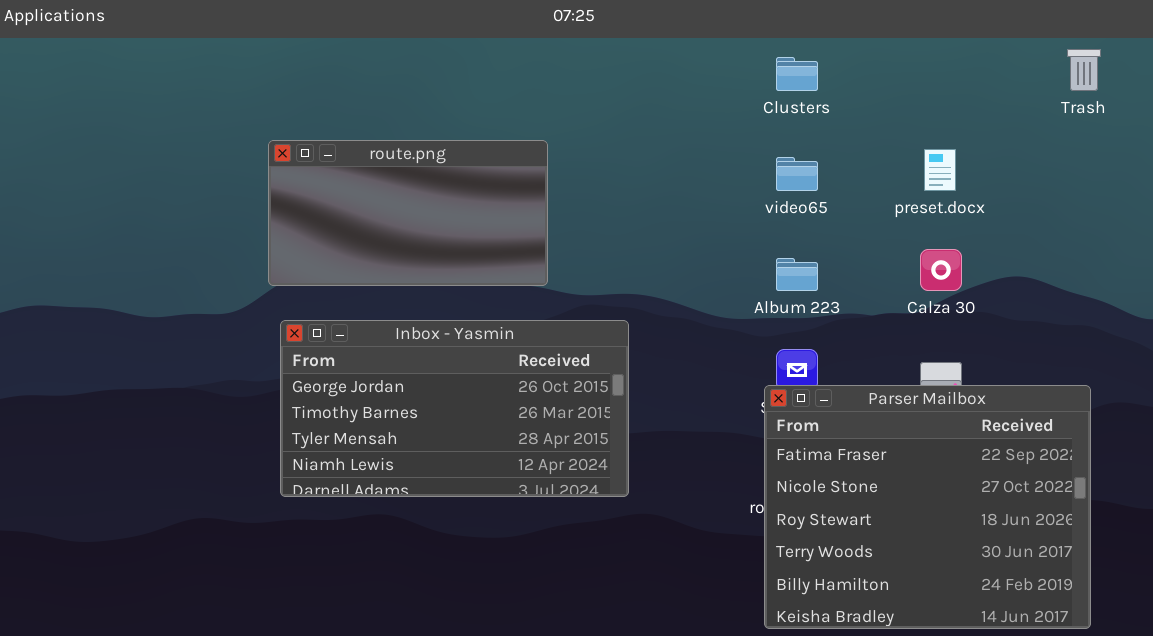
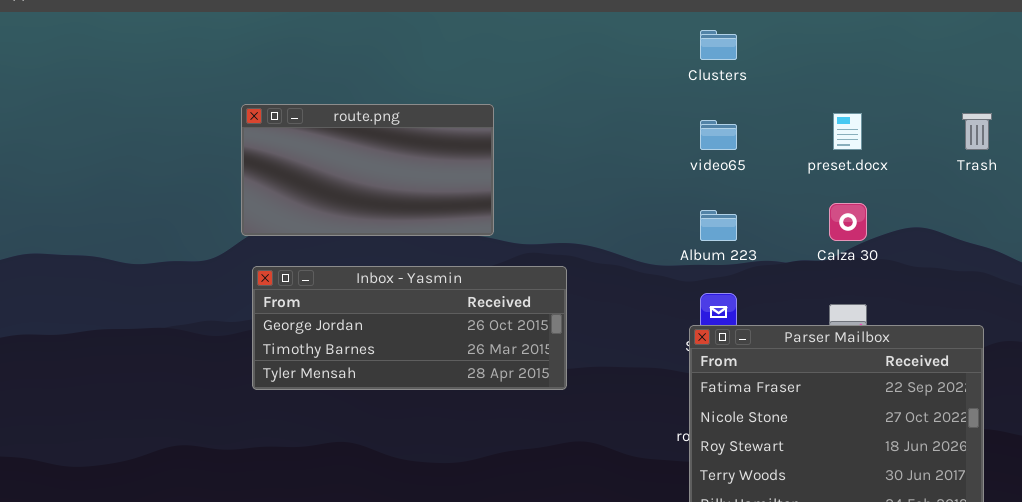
Trash: [1067,49,1101,91] -> [962,113,992,150], moved
Inbox - Yasmin: [280,320,629,497] -> [252,266,567,390], resized

